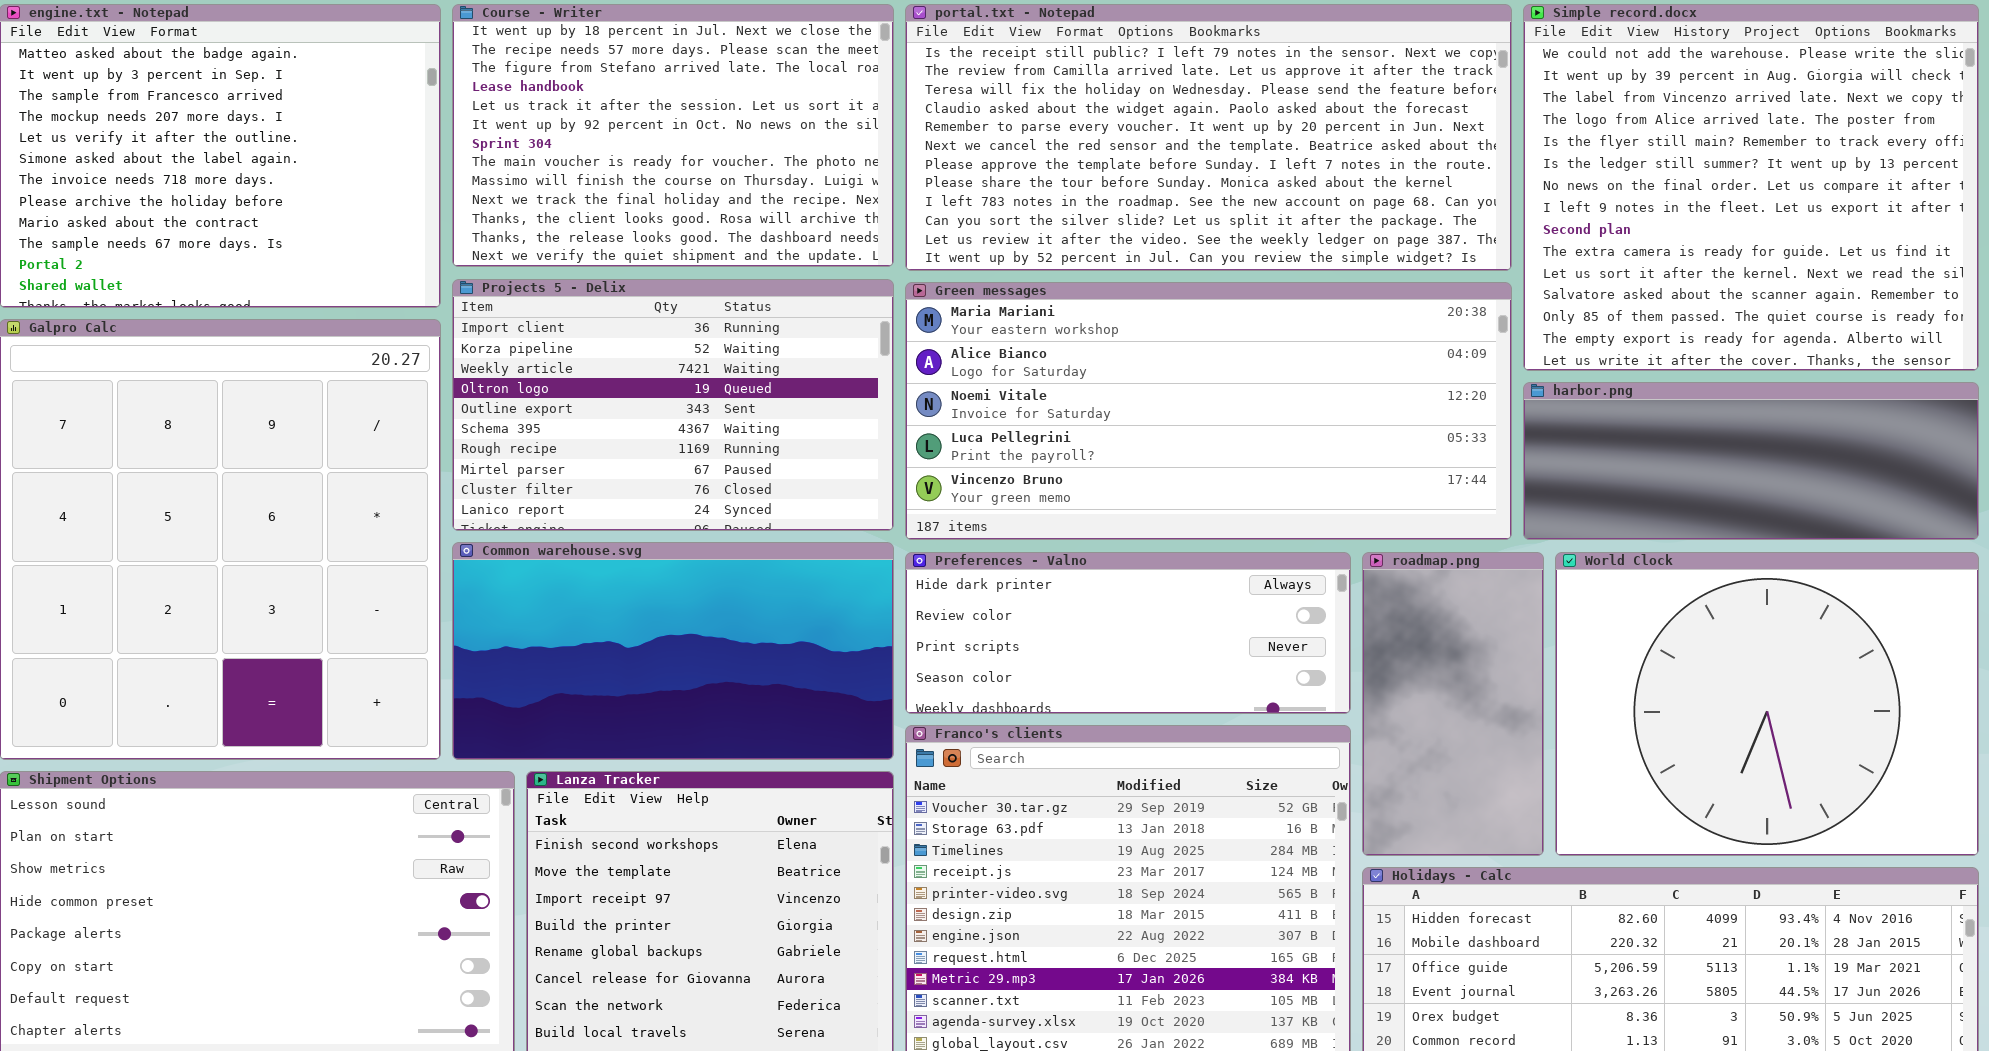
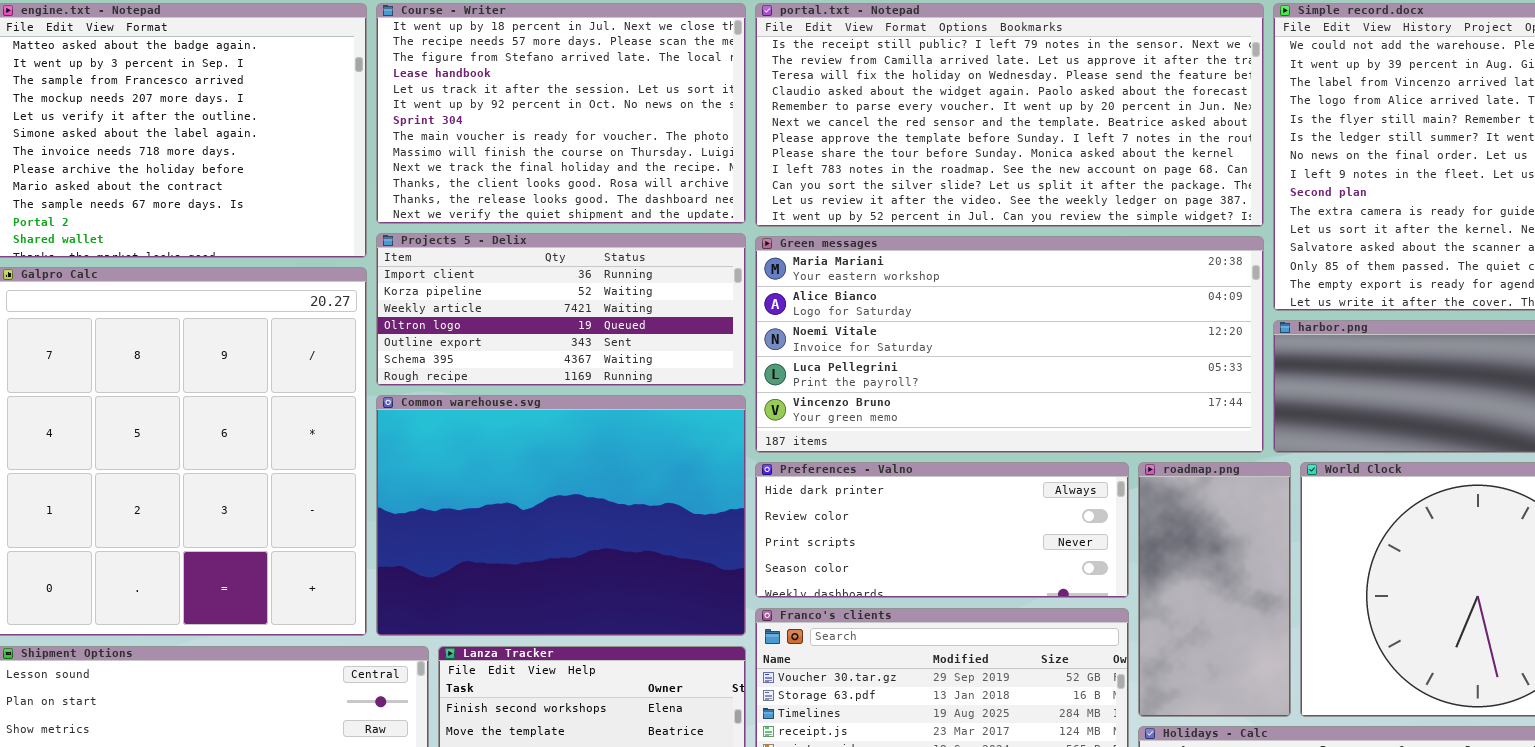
Projects 5 - Delix: [452,279,894,531] -> [376,233,746,386], resized
Common warehouse.svg: [452,542,894,760] -> [376,395,746,636], resized

